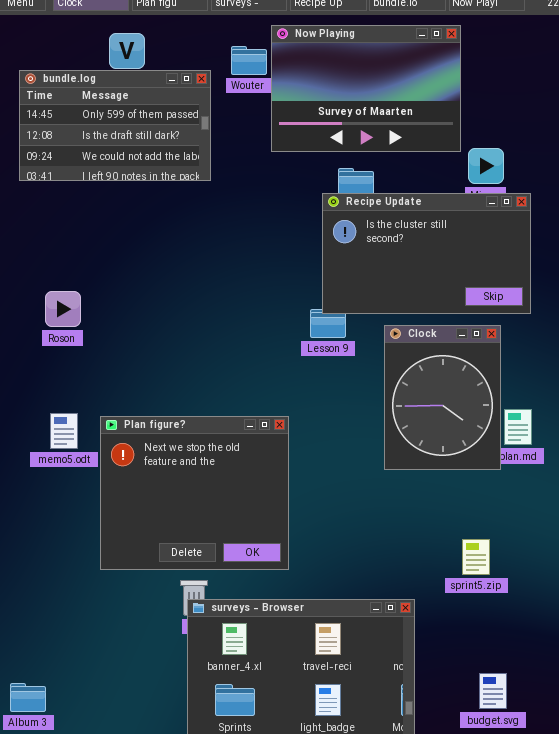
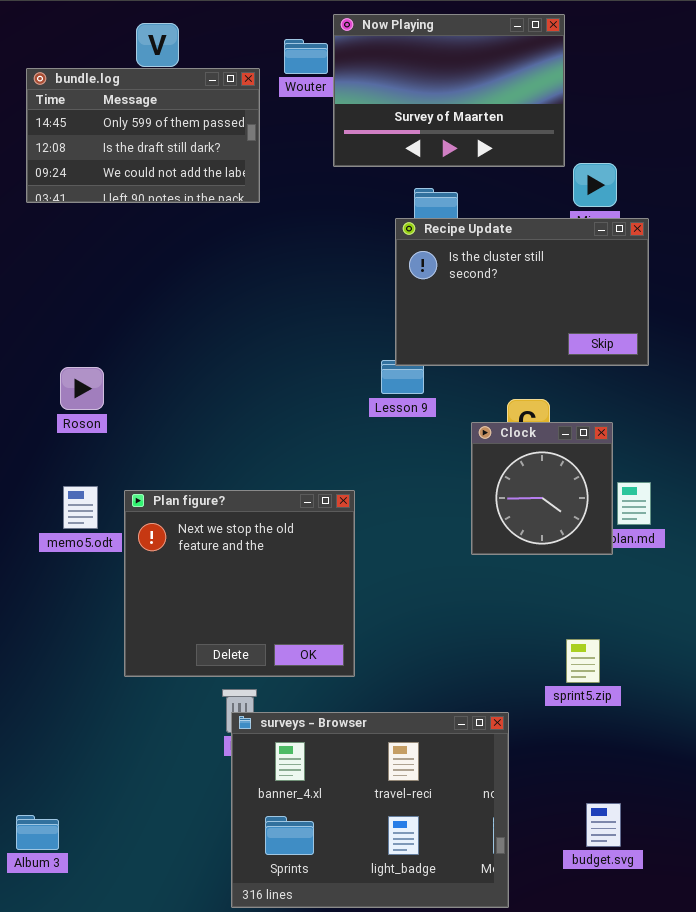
Roson: [45,291,81,327] -> [60,367,104,410], moved
Clock: [384,325,501,470] -> [471,422,613,555], resized

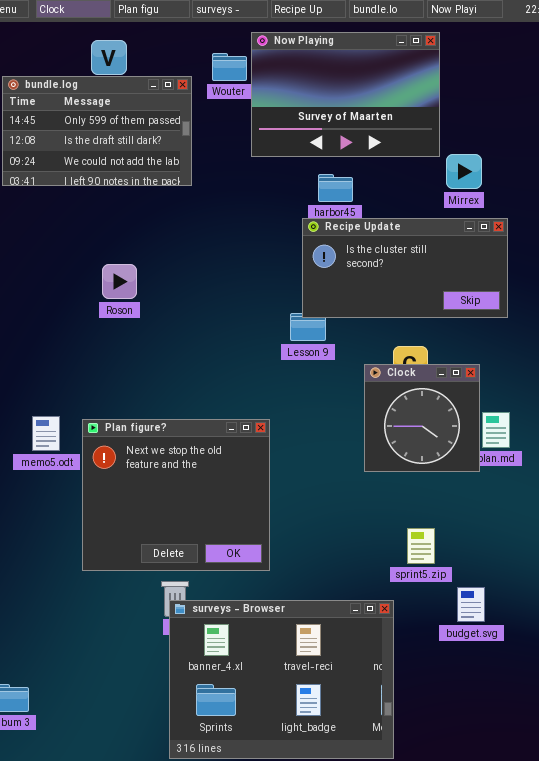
Recipe Update: [395,218,649,366] -> [302,218,508,318], resized
Roson: [60,367,104,410] -> [102,264,137,299], moved
sprint5.zip: [566,639,600,683] -> [407,528,435,564], moved
budget.svg: [586,803,621,847] -> [457,587,485,622], moved

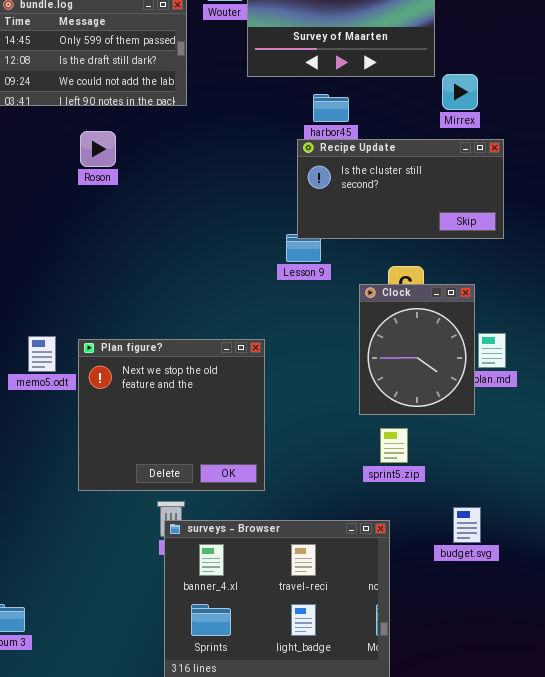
Roson: [102,264,137,299] -> [80,131,116,167], moved
Clock: [364,364,480,472] -> [359,284,475,415], resized
sprint5.zip: [407,528,435,564] -> [380,428,408,463], moved

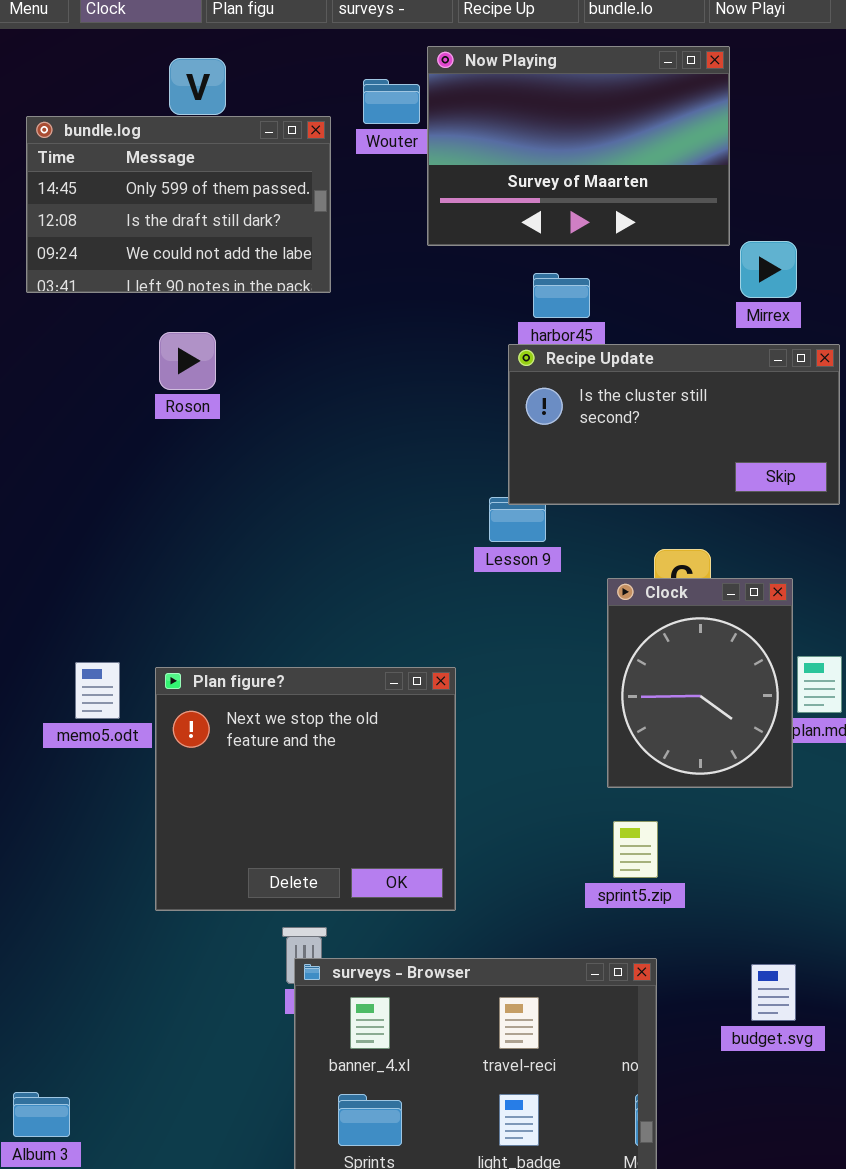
sprint5.zip: [380,428,408,463] -> [613,821,658,878], moved
budget.svg: [453,507,481,543] -> [751,964,796,1021], moved

